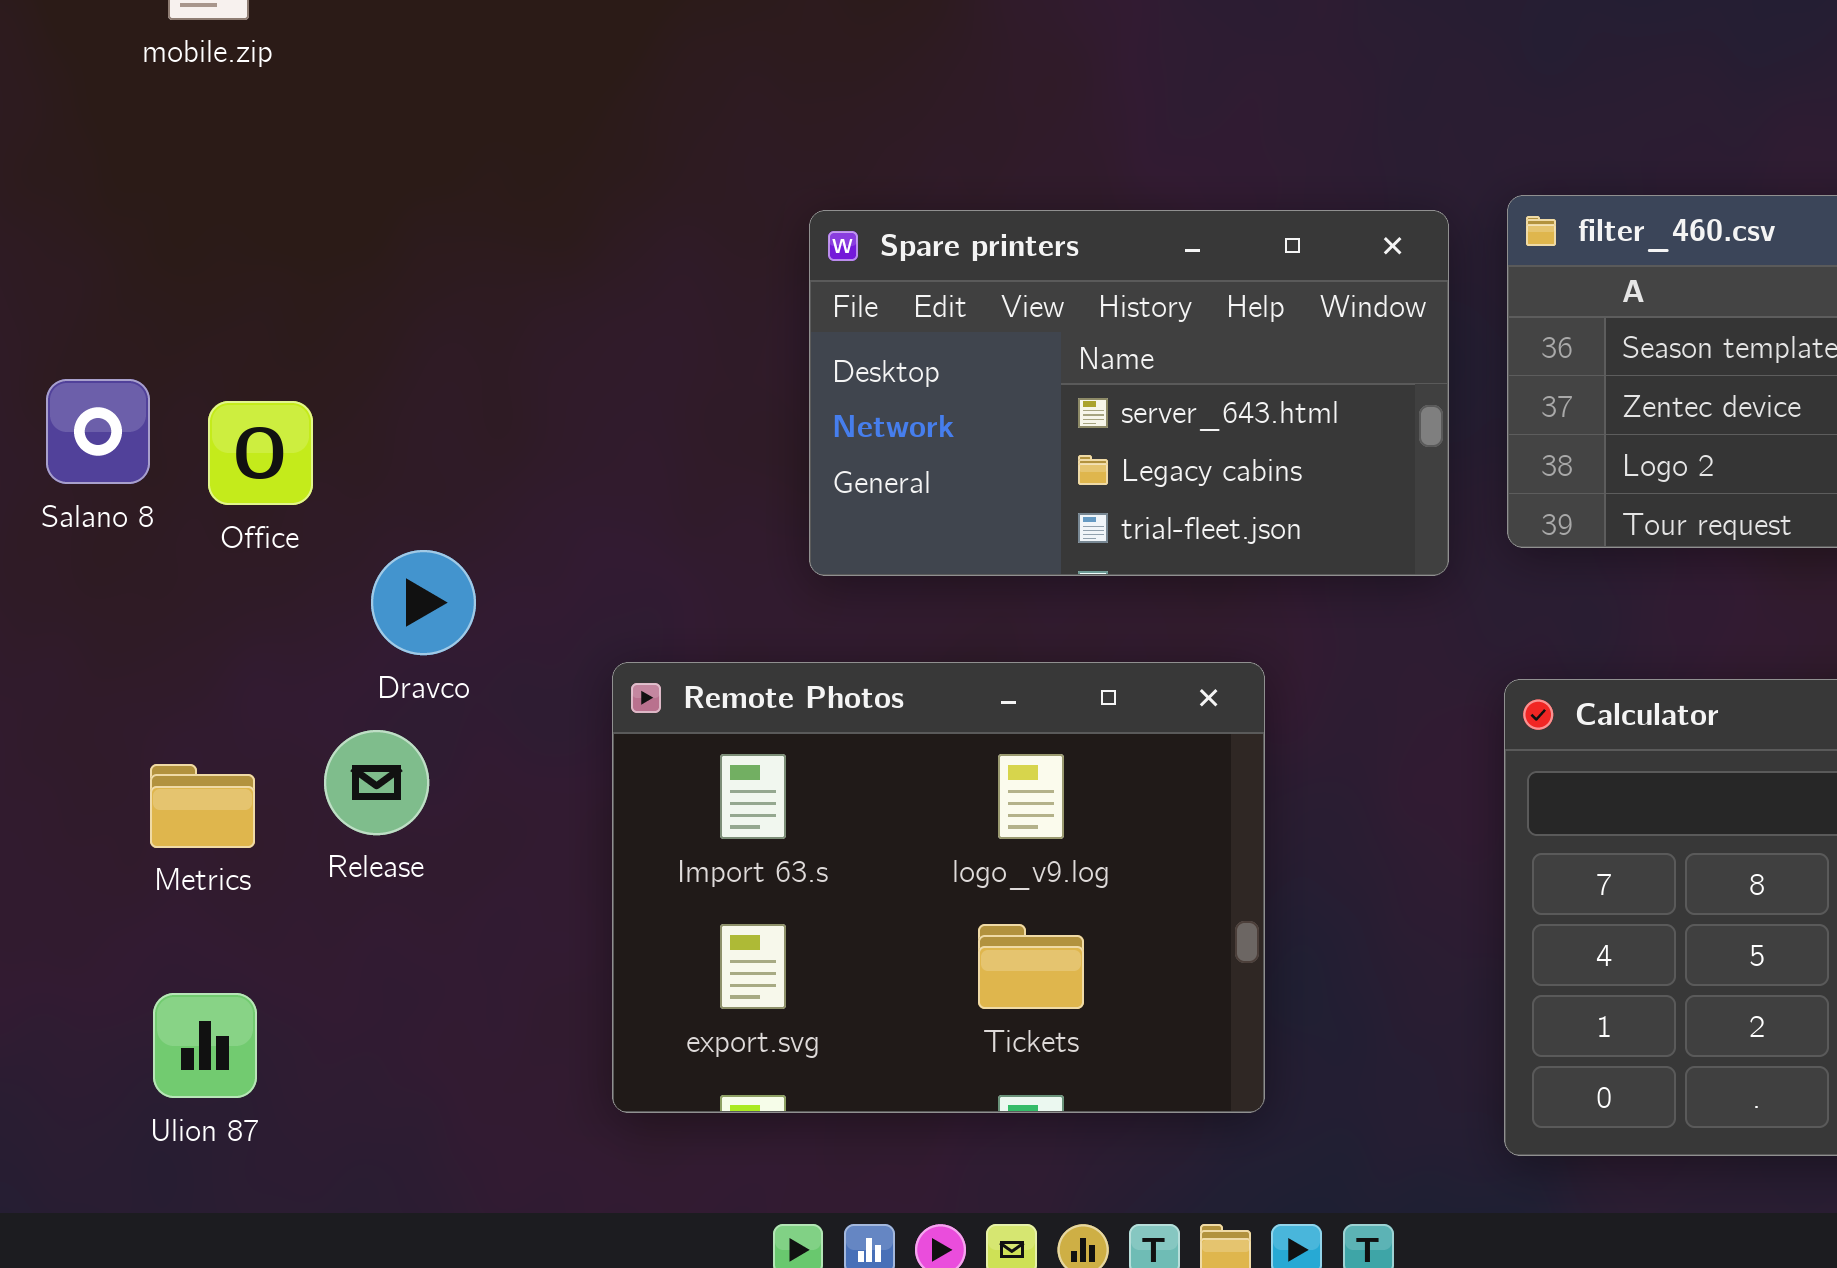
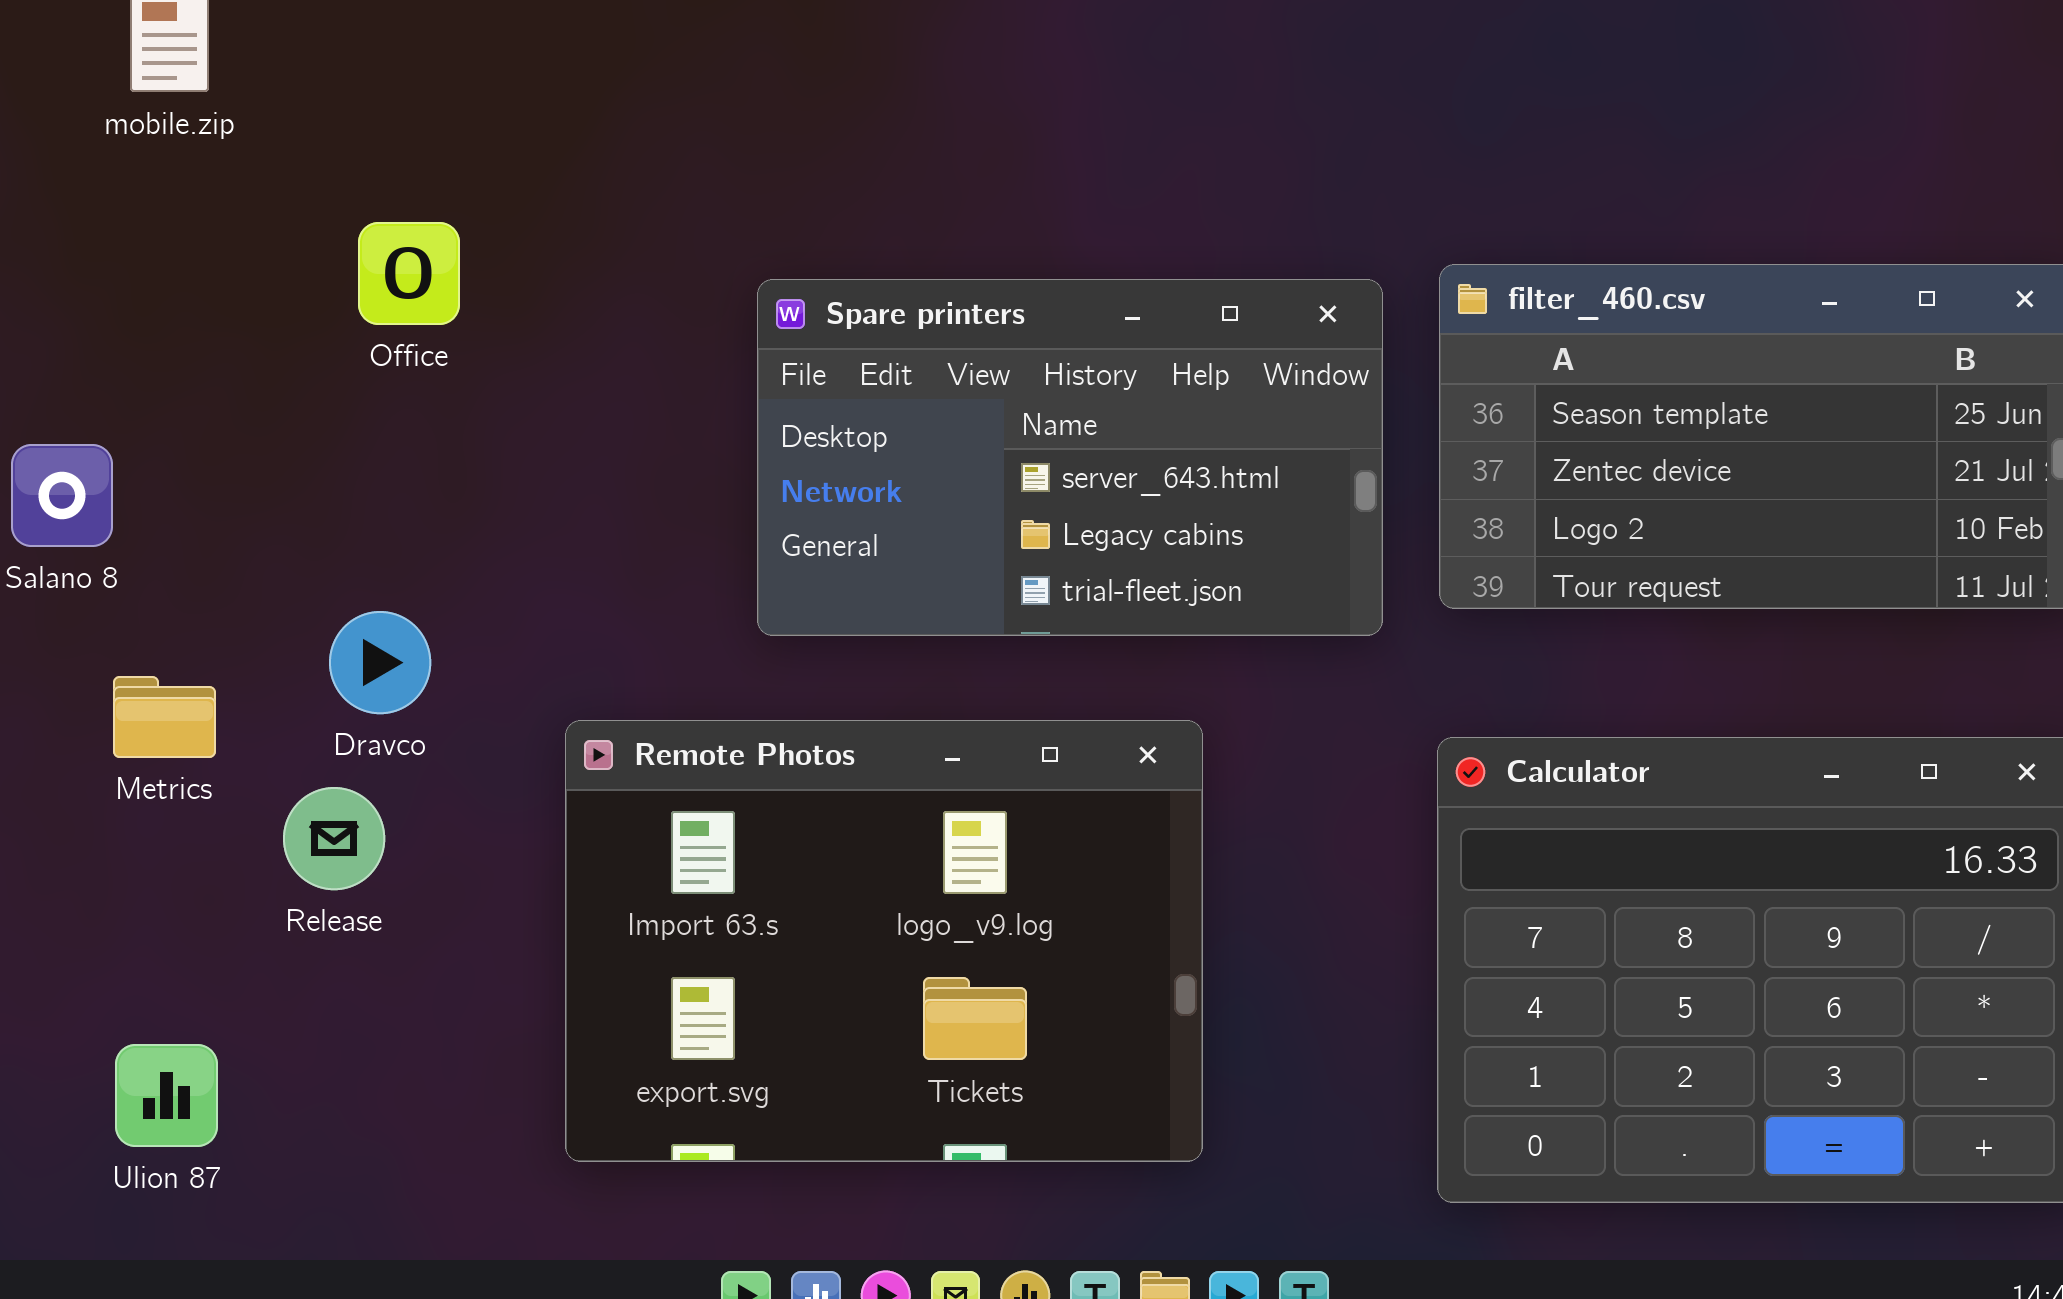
Office: [208,401,313,505] -> [358,222,460,325], moved
Metrics: [150,764,255,848] -> [113,676,216,758], moved

